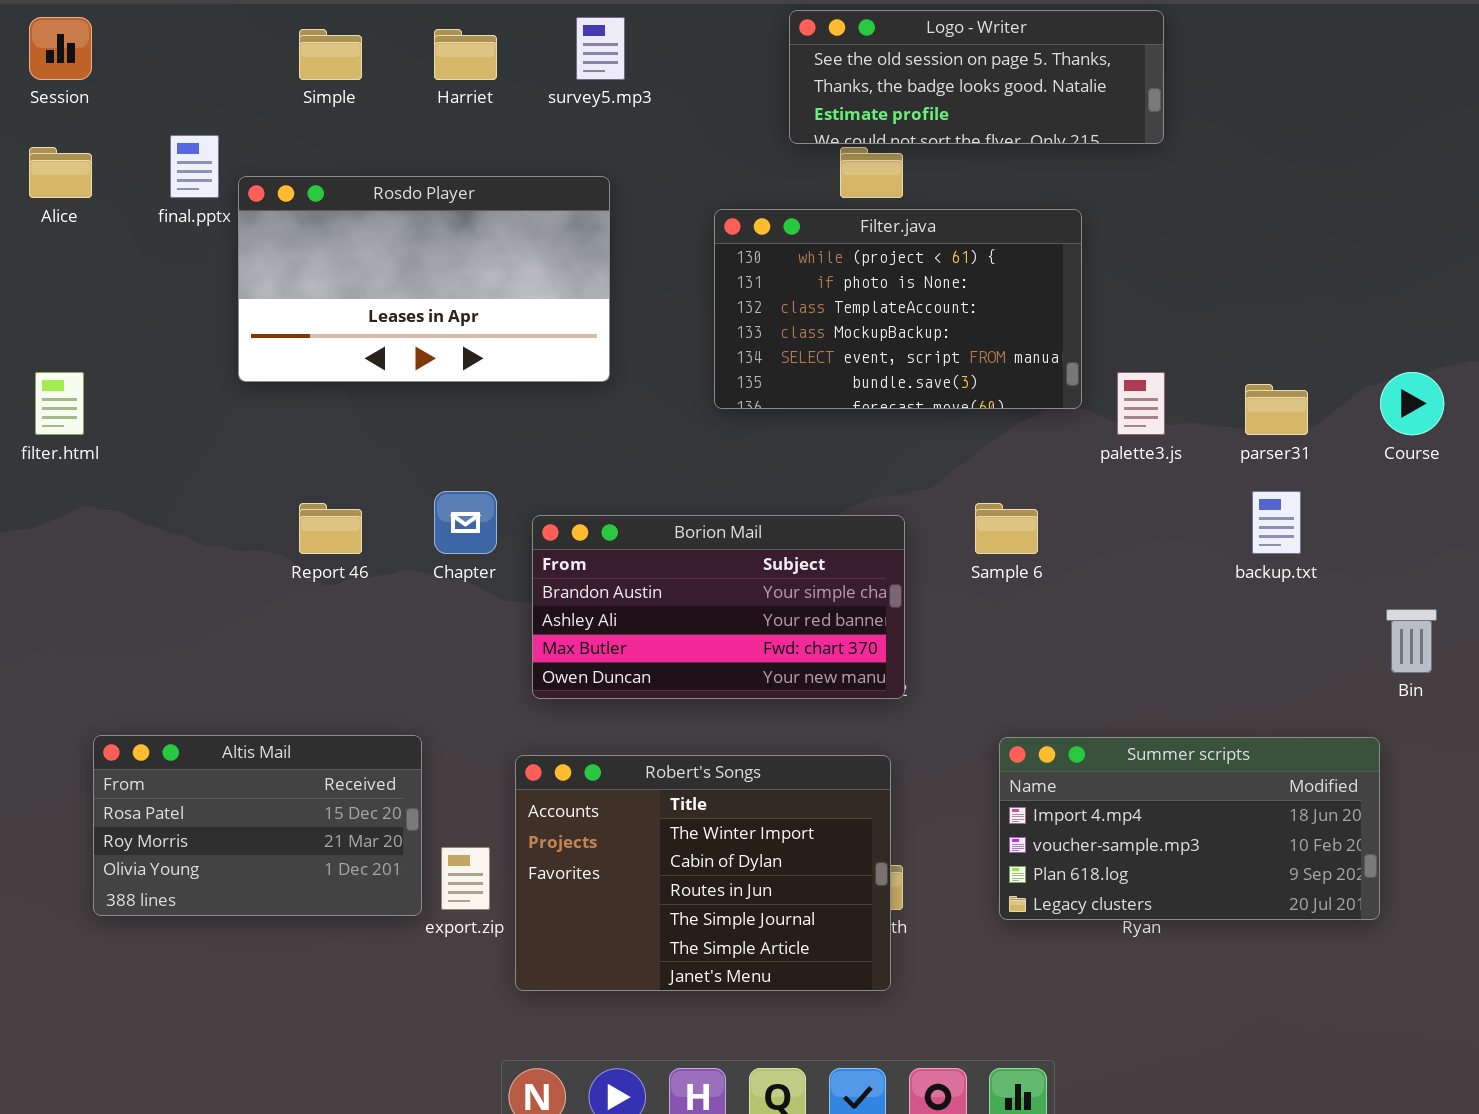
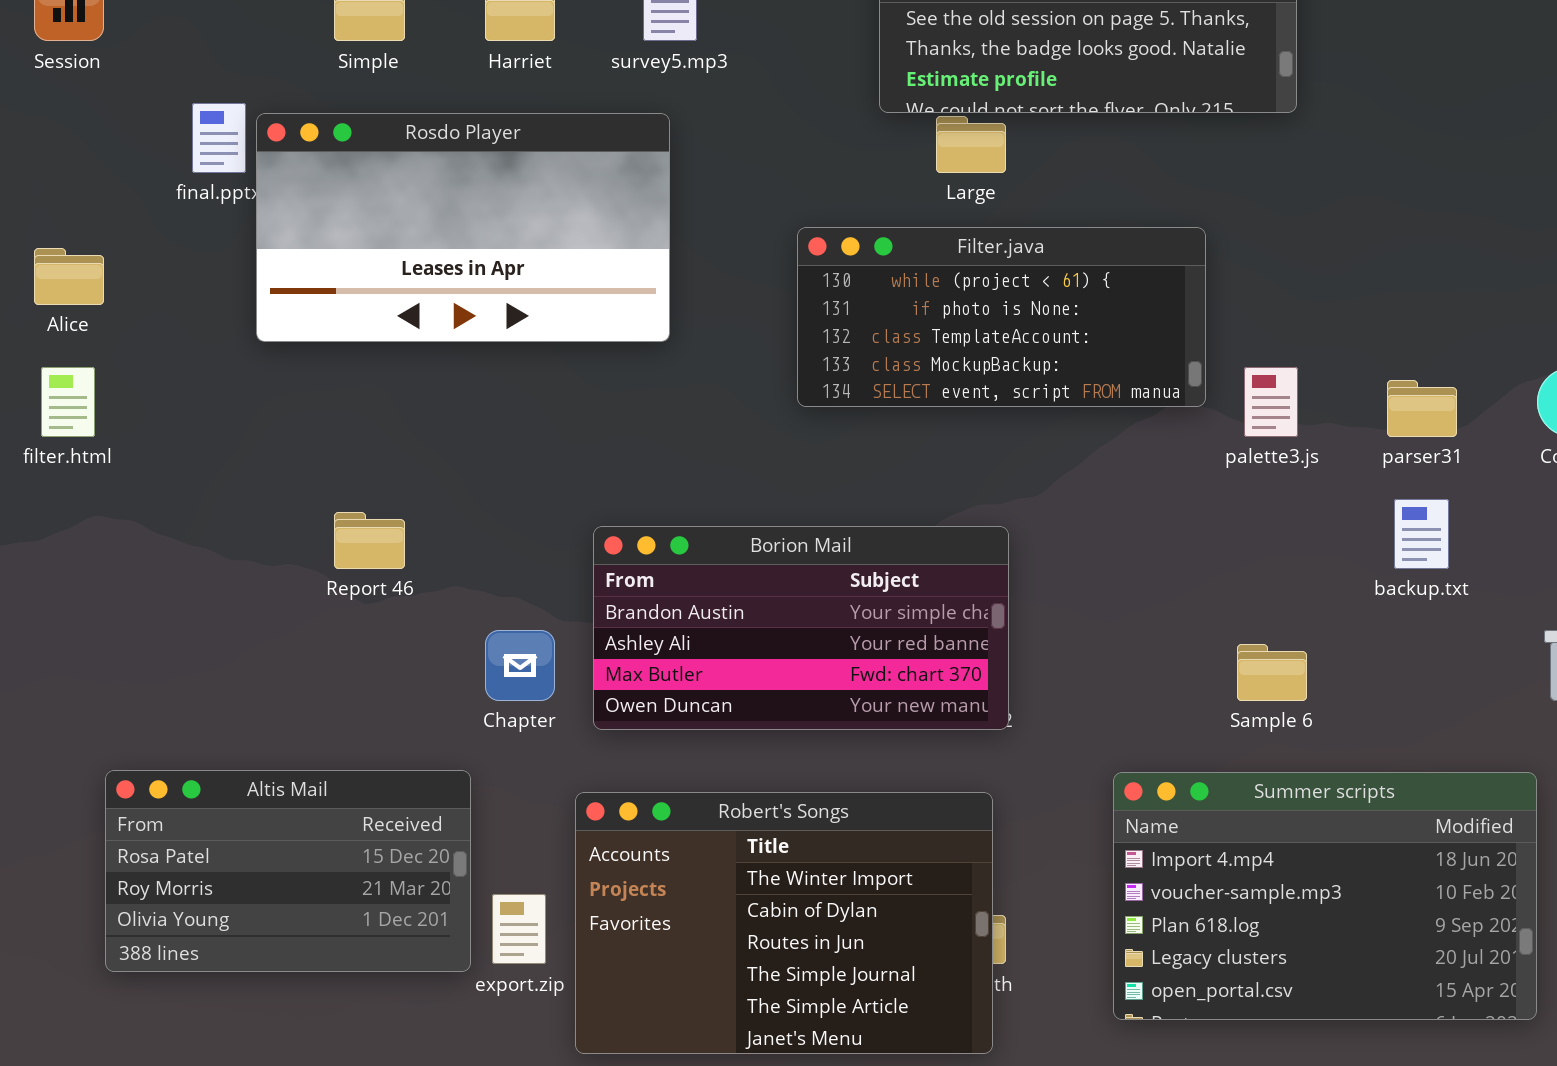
Alice: [29,147,92,198] -> [34,248,104,305], moved
Rosdo Player: [238,176,610,382] -> [256,113,670,342], moved
Filter.java: [714,209,1082,409] -> [797,227,1206,407], resized
Chapter: [434,491,497,554] -> [485,630,555,701], moved
Sample 6: [975,503,1038,554] -> [1237,644,1307,701], moved
Summer scripts: [999,737,1380,920] -> [1113,772,1537,1020], resized

